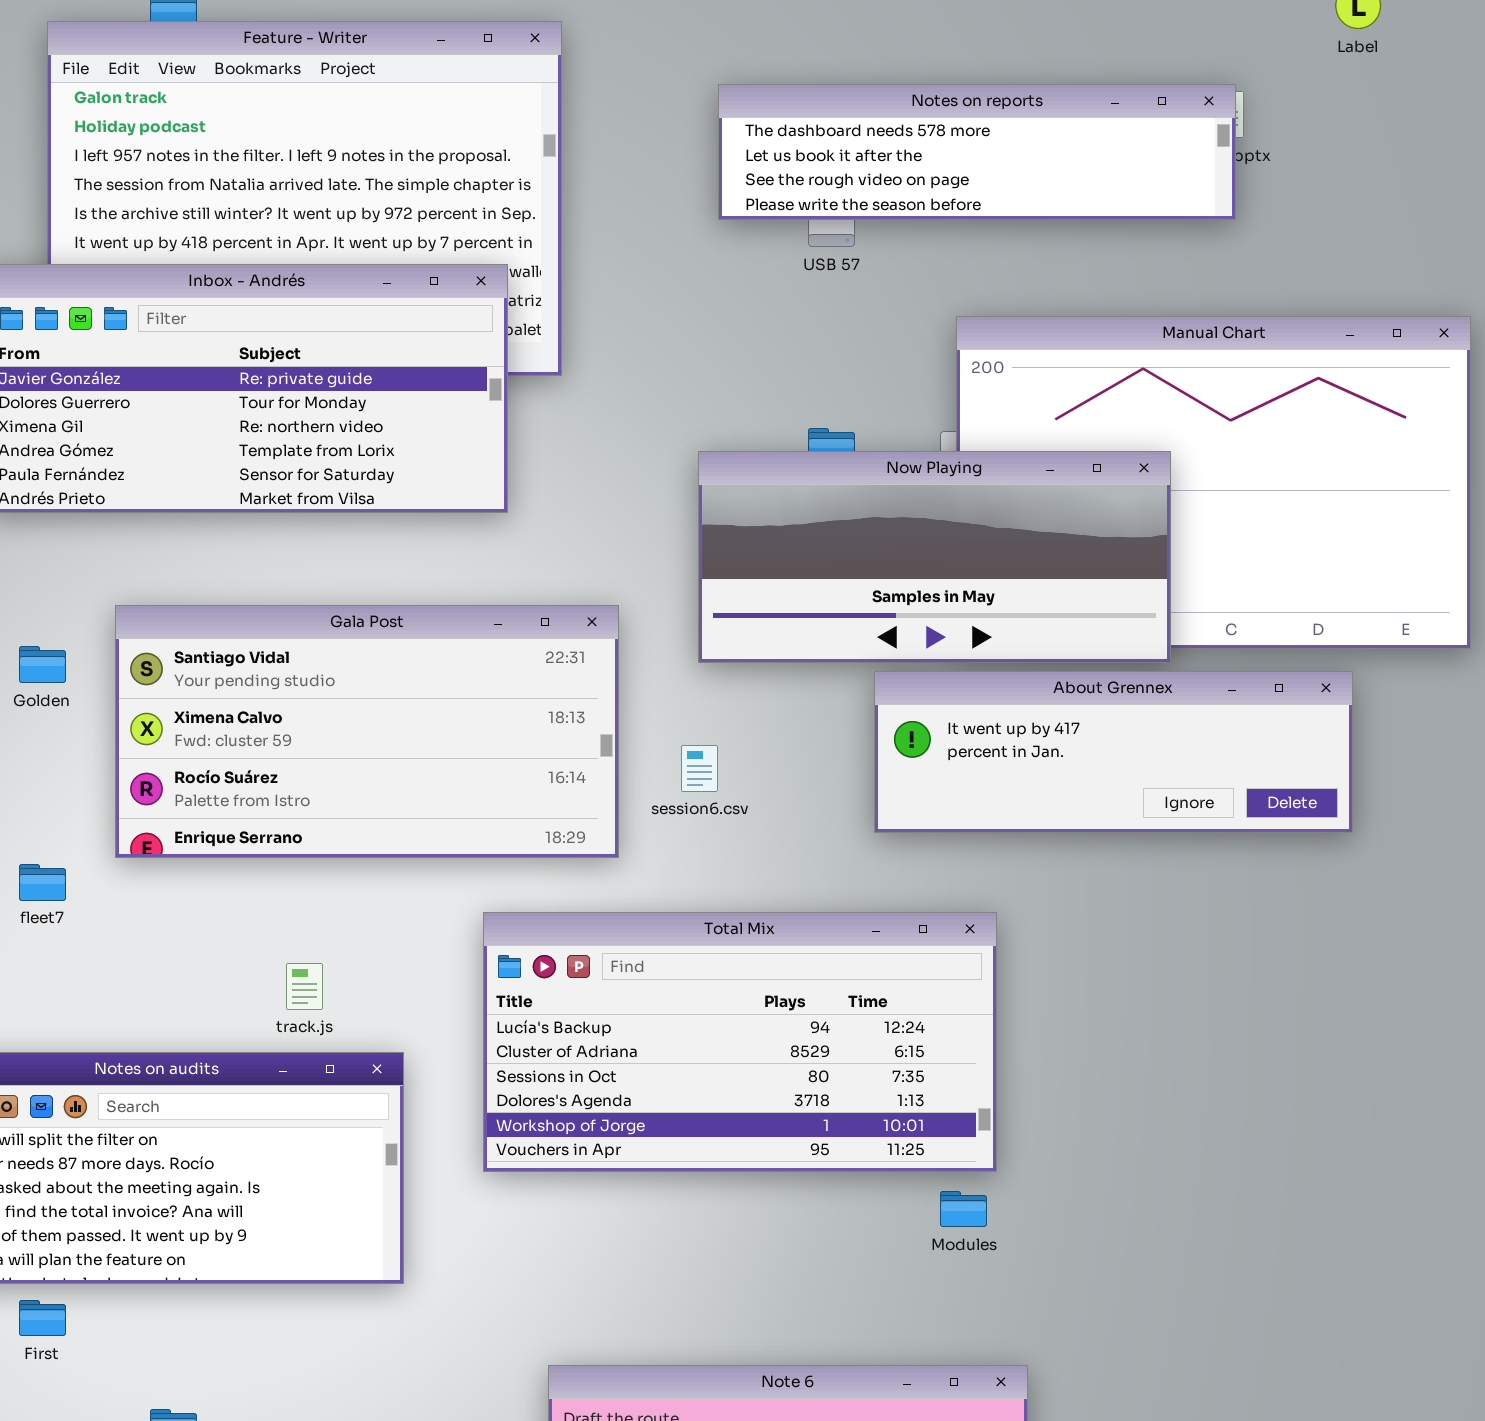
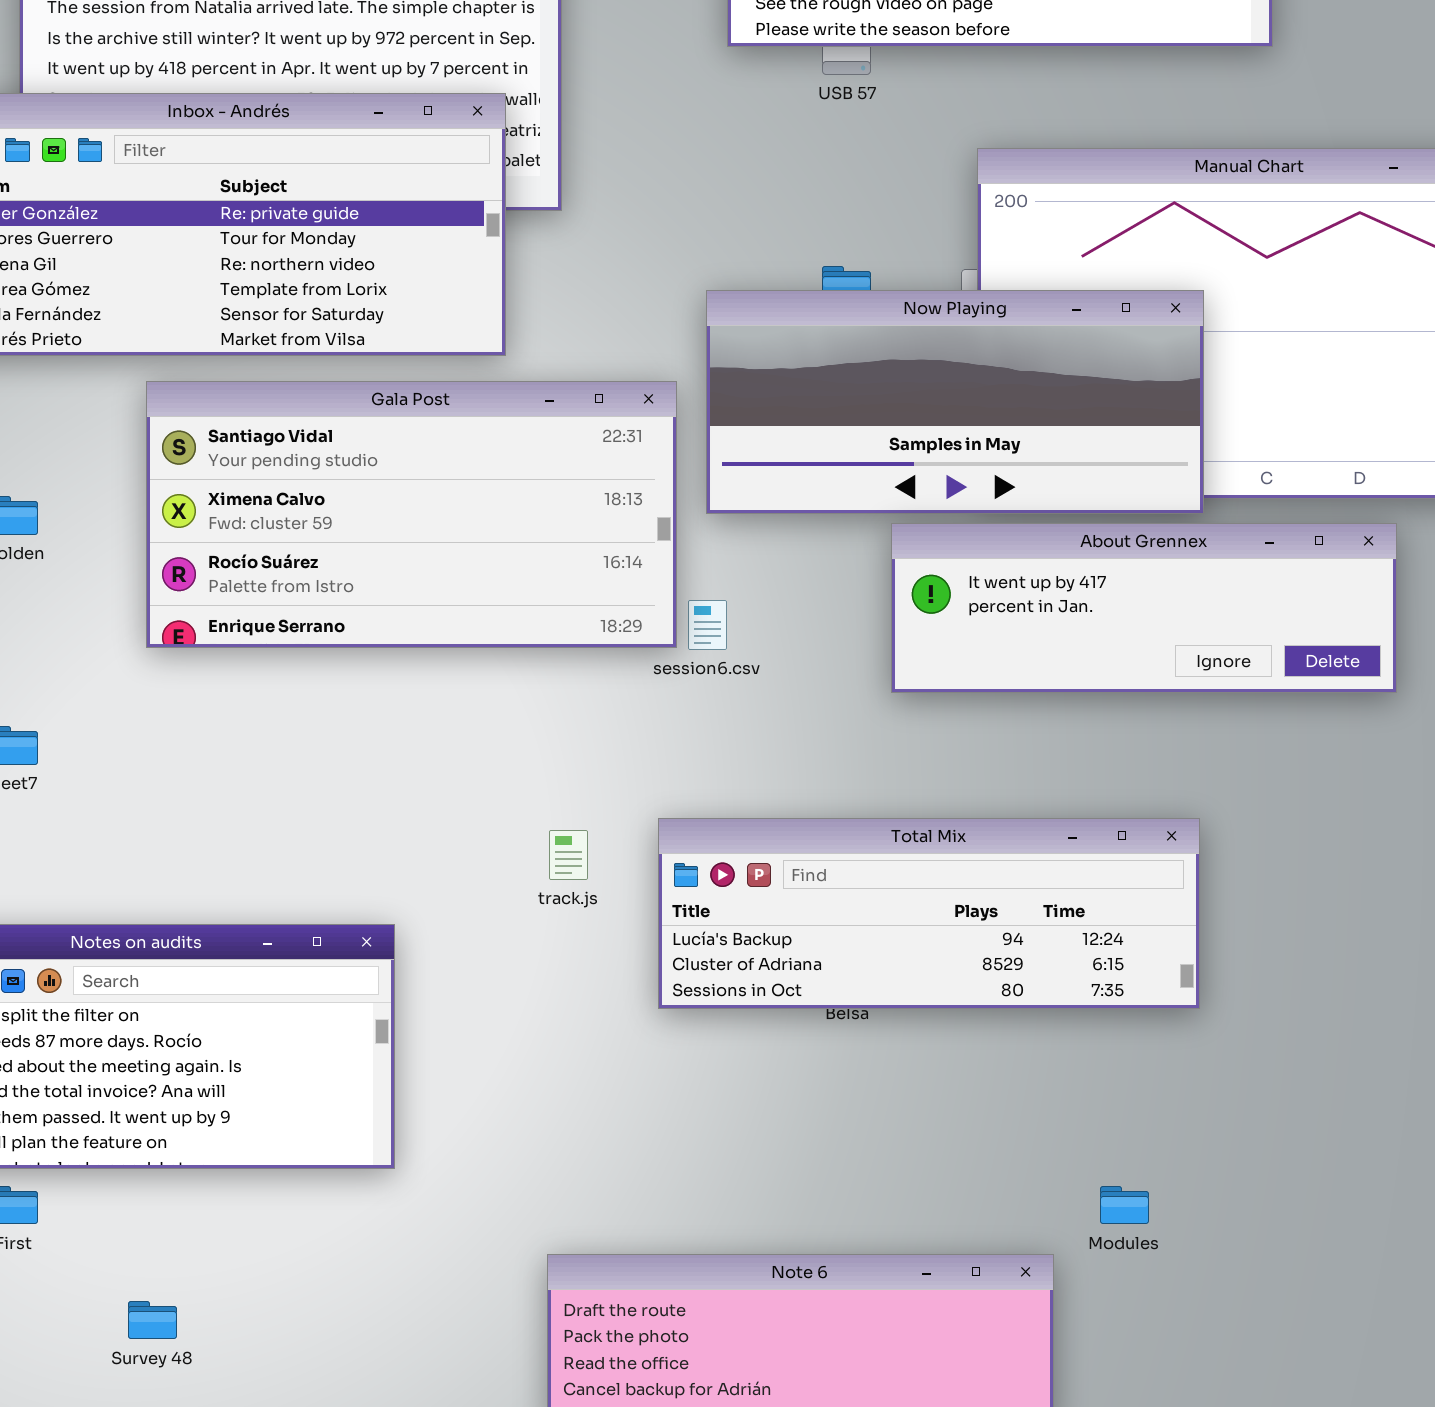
Gala Post: [115,605,619,858] -> [146,381,677,648], moved
Total Mix: [483,912,997,1172] -> [658,818,1200,1009], moved, resized
track.js: [286,963,323,1010] -> [549,830,588,880], moved
Modules: [940,1191,987,1227] -> [1100,1186,1149,1224], moved

